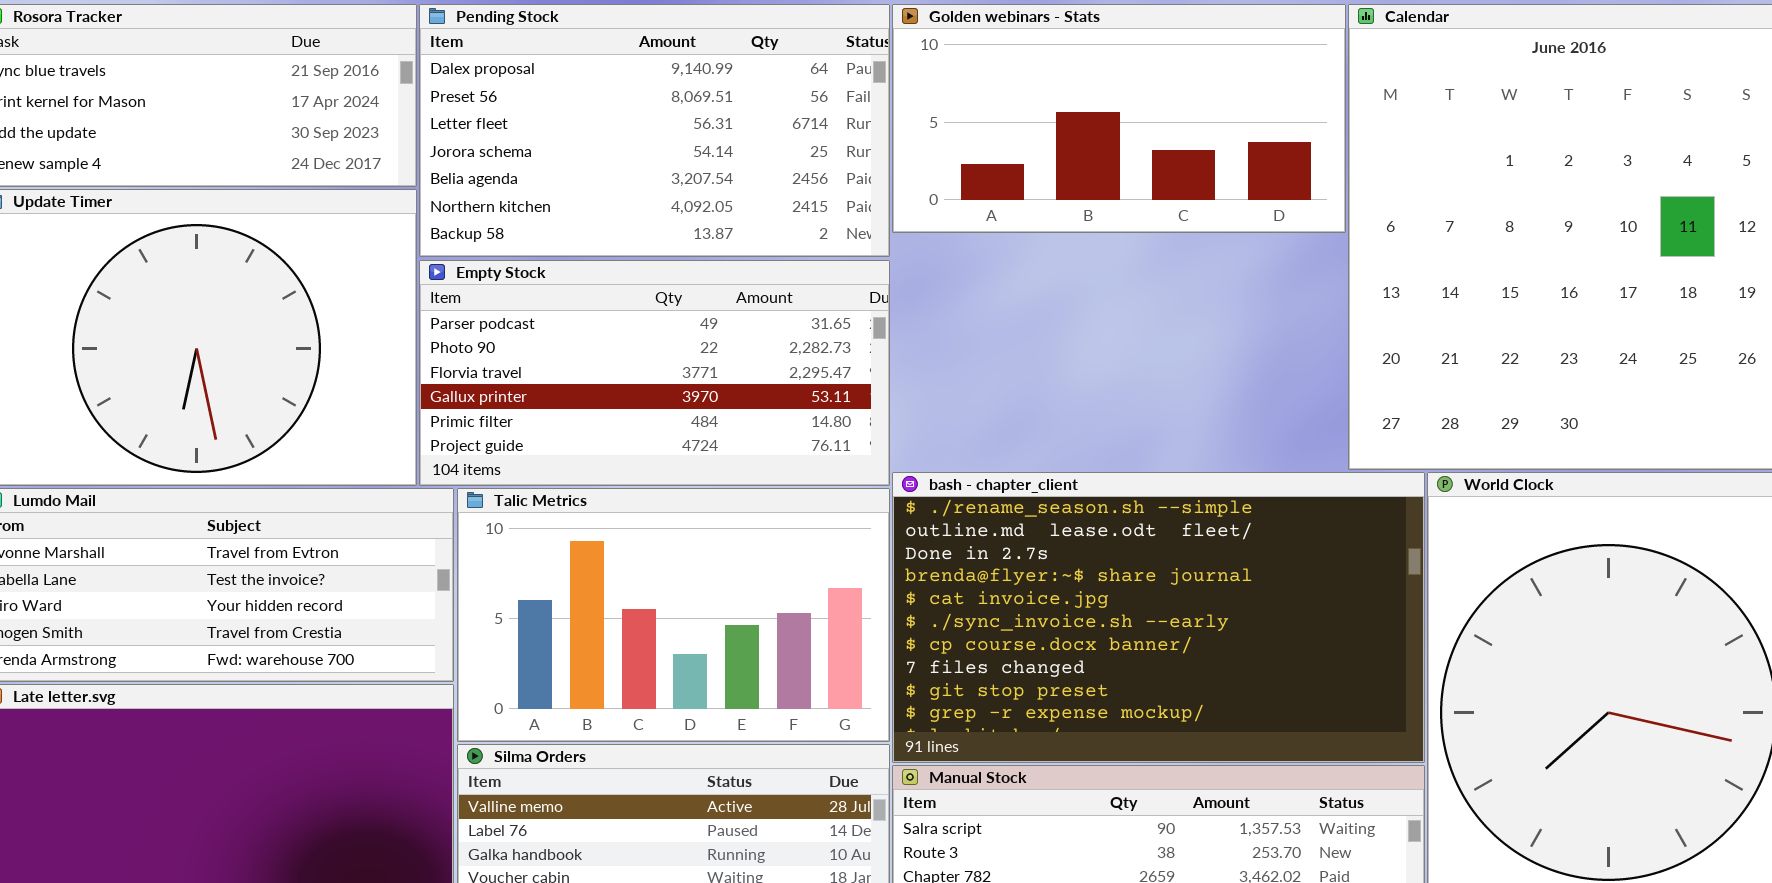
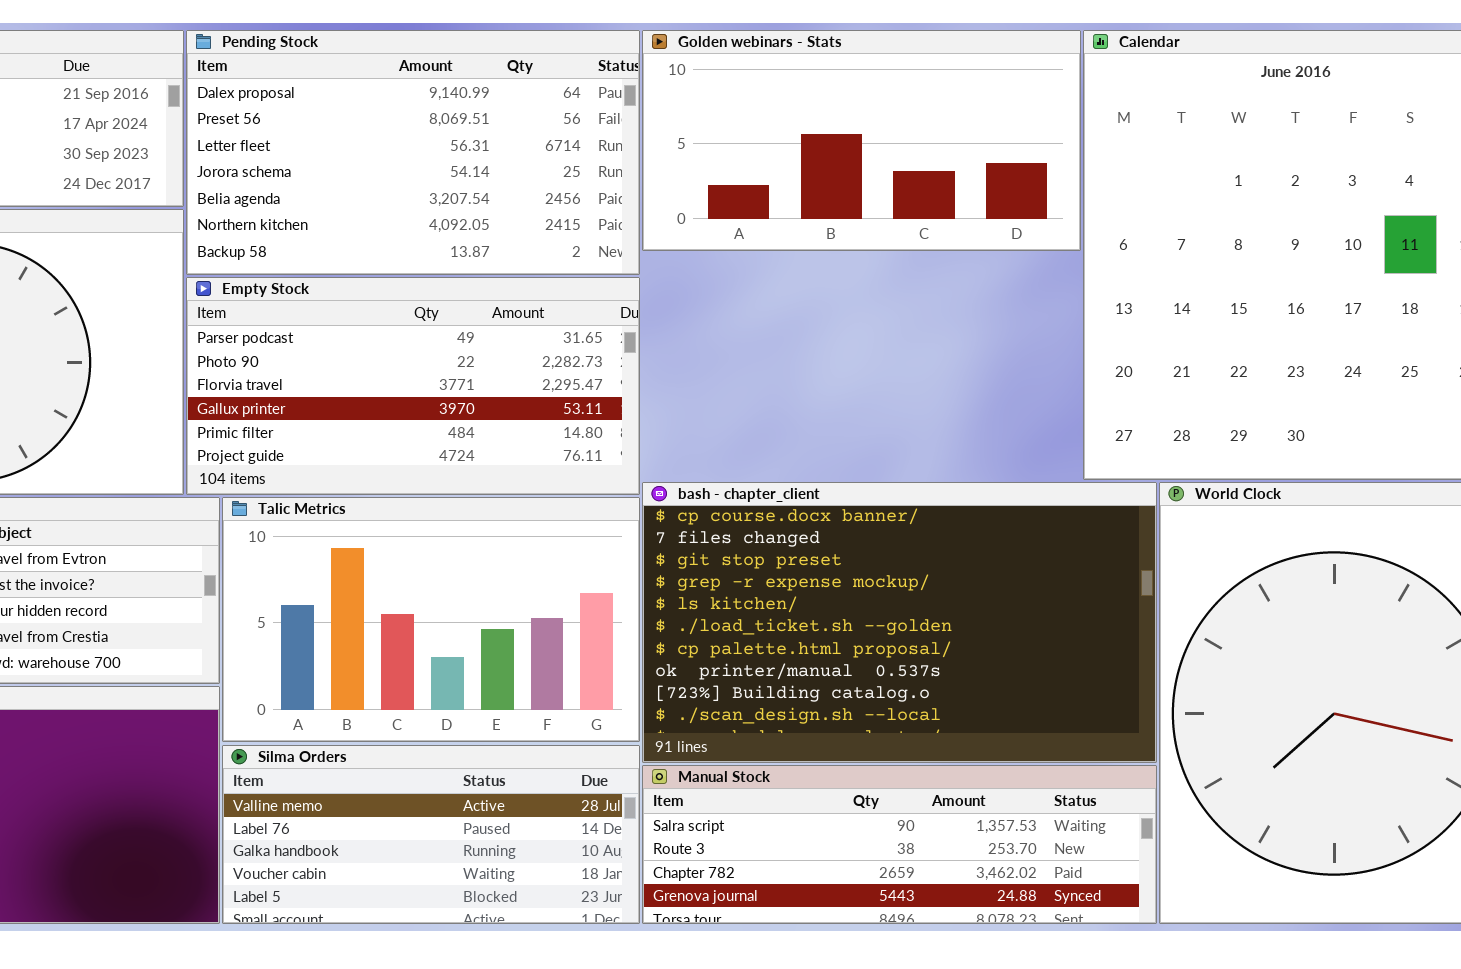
bash - chapter_client: [892,472,1425,763] -> [642,482,1157,763], scrolled down 6 rows

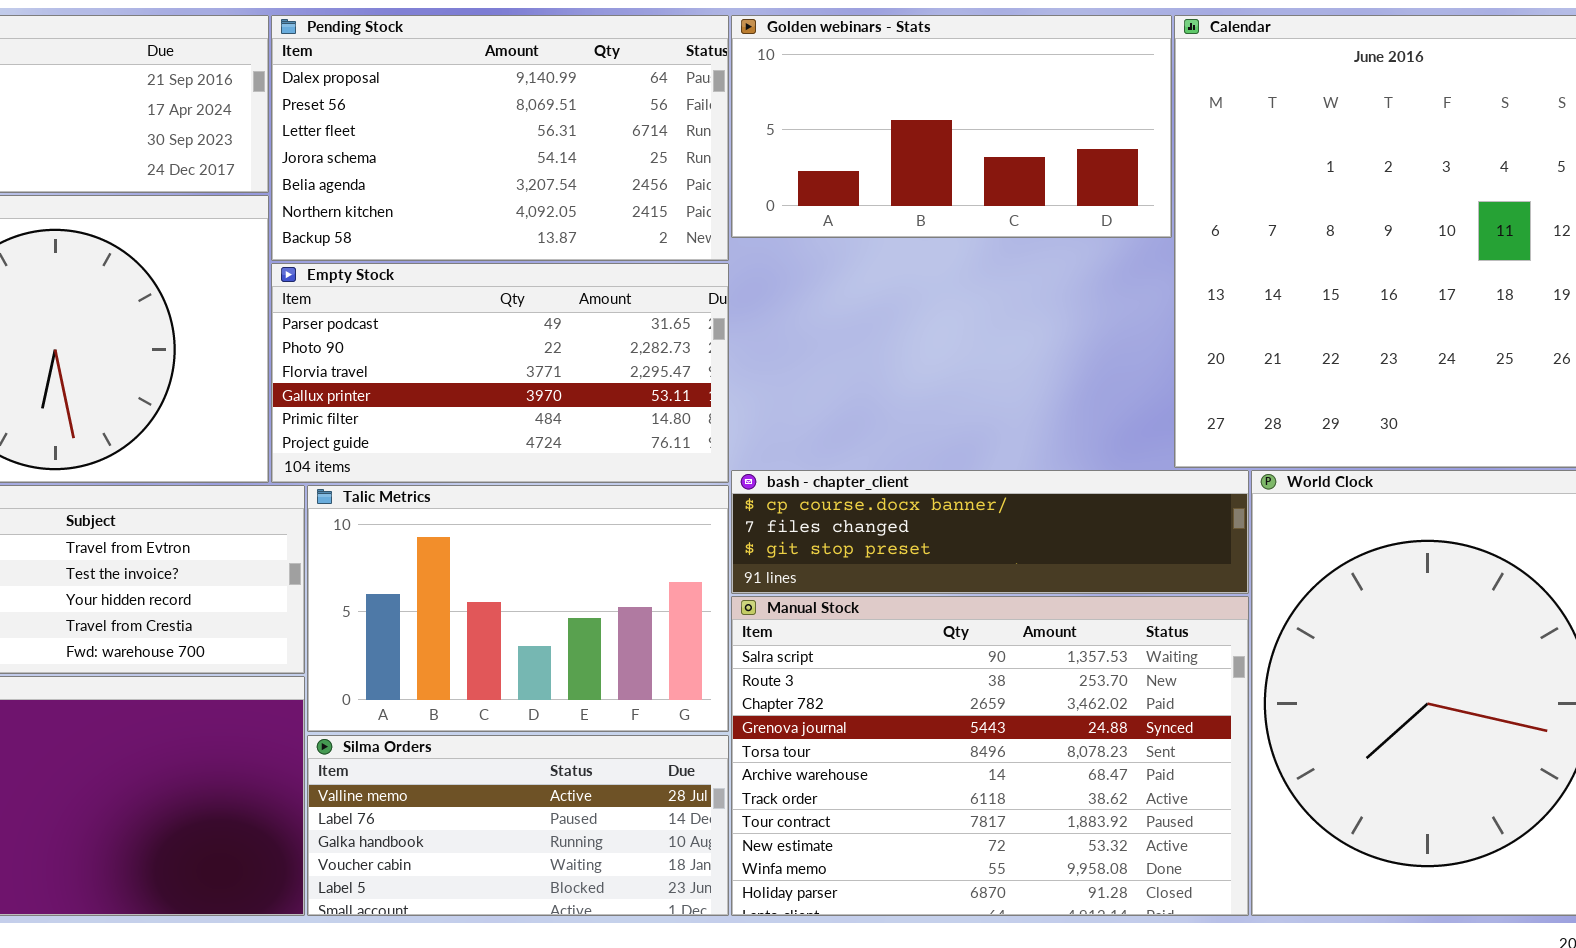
bash - chapter_client: [642,482,1157,763] -> [731,470,1249,594], resized
Manual Stock: [642,765,1157,924] -> [731,596,1249,916], resized

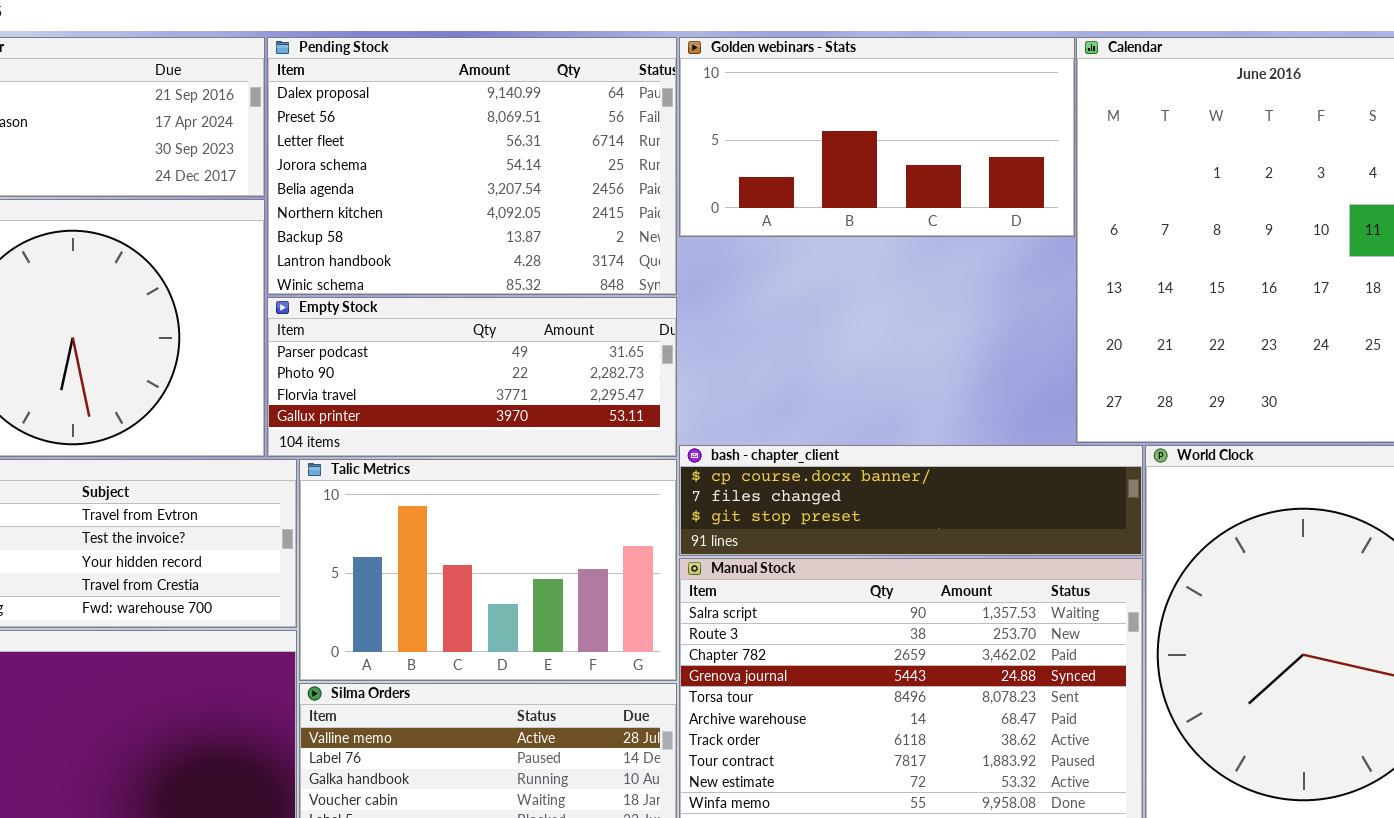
Pending Stock: [271,15,729,261] -> [267,37,677,295], resized
Empty Stock: [271,263,729,483] -> [267,297,677,457], resized

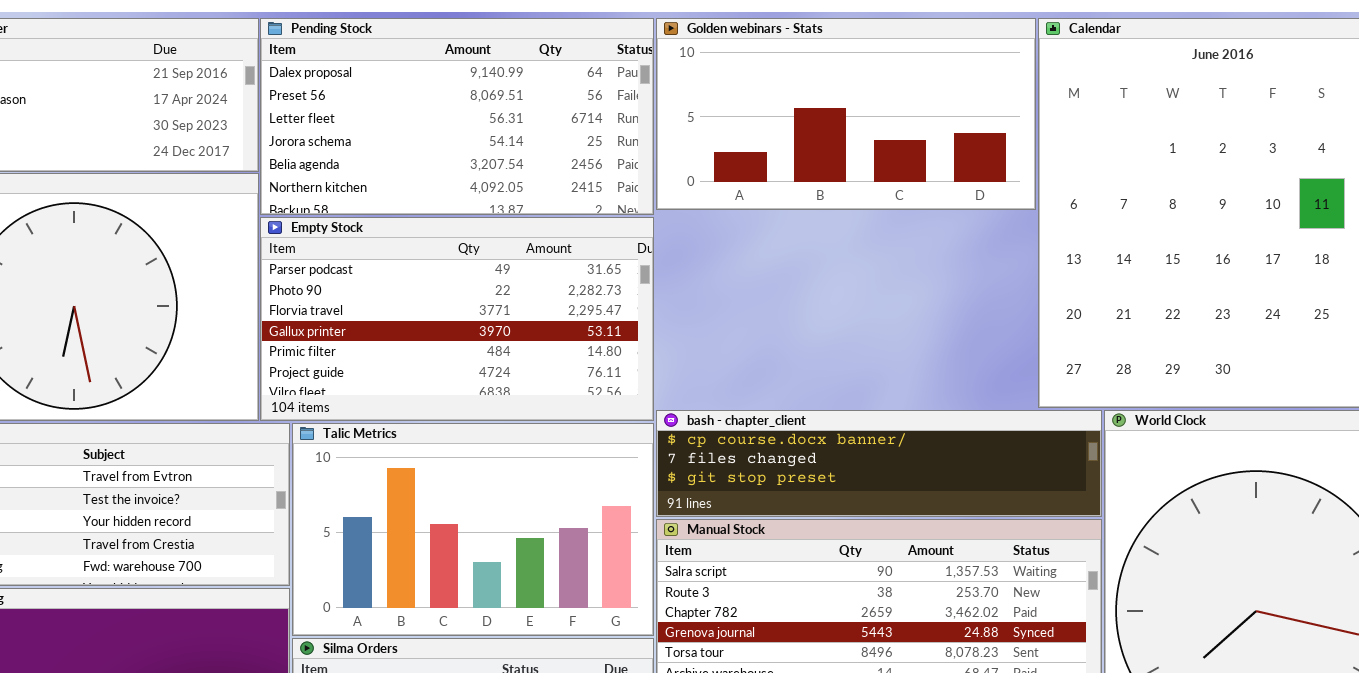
Pending Stock: [267,37,677,295] -> [260,18,654,215], resized
Empty Stock: [267,297,677,457] -> [260,217,654,421], resized

